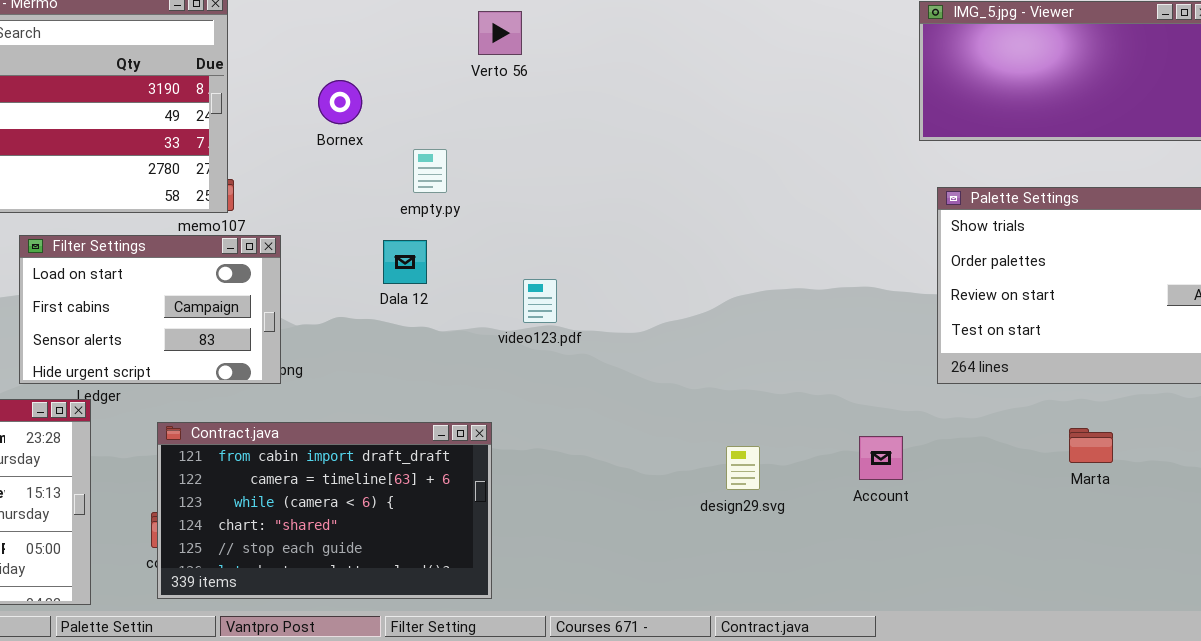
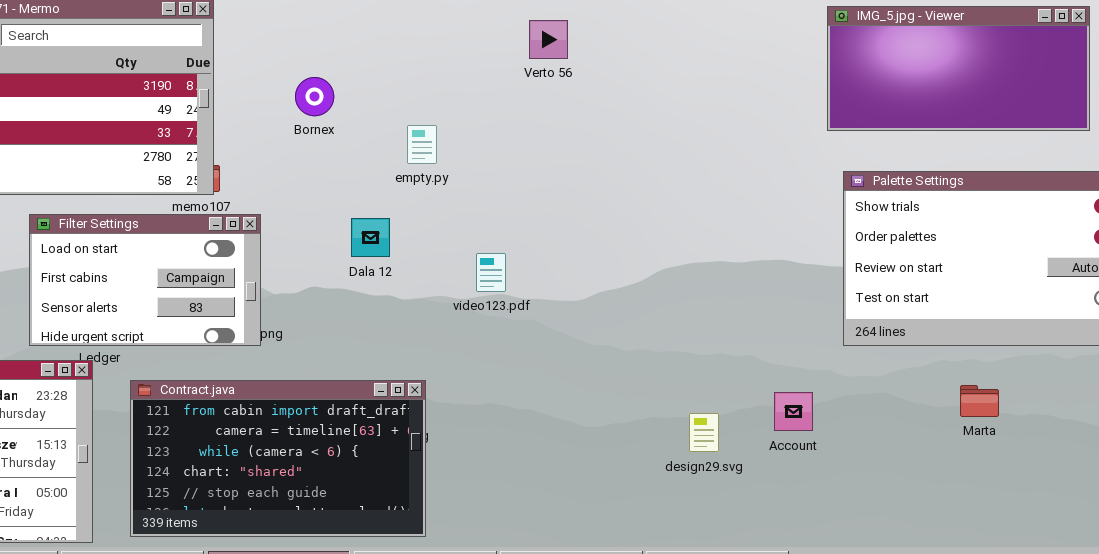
Verto 56: [478,11,522,55] -> [529,20,568,59], moved
empty.py: [413,149,447,193] -> [407,125,437,164], moved
Contract.java: [157,422,492,599] -> [130,380,426,537], moved
design29.svg: [726,446,760,490] -> [689,413,719,452], moved

